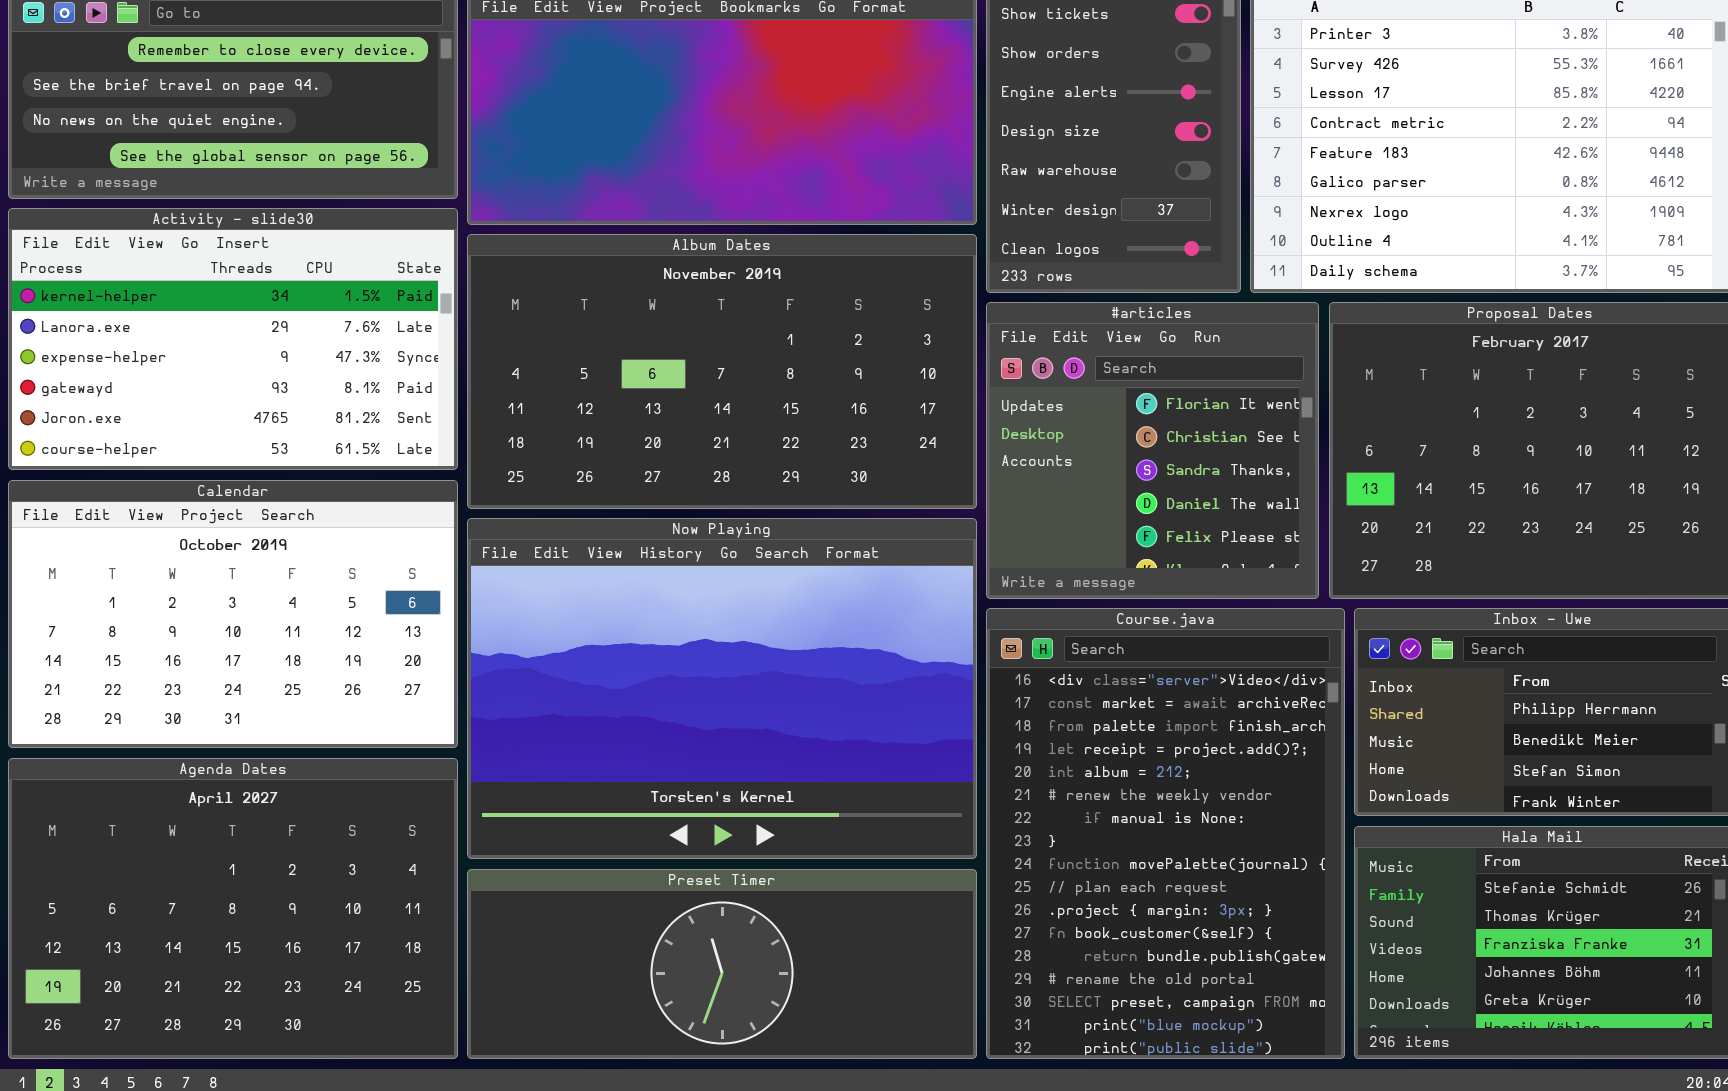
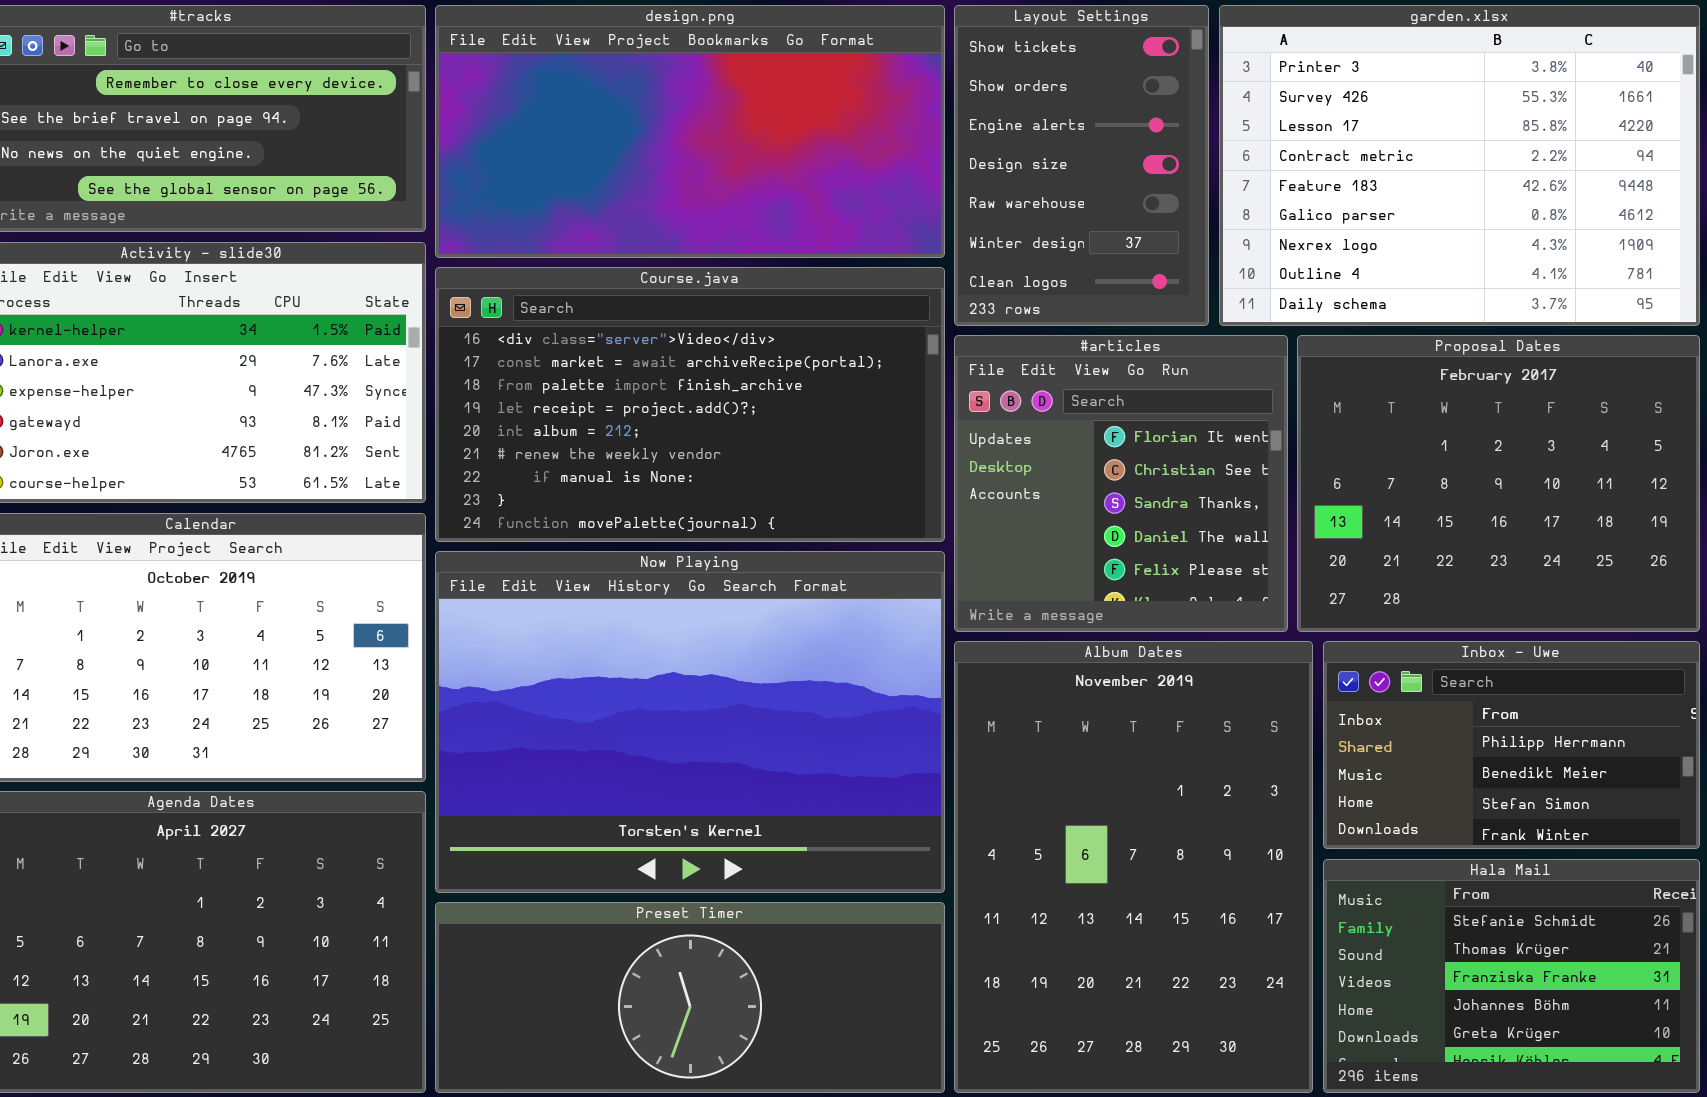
Album Dates: [467,234,977,509] -> [954,641,1313,1093], moved, resized
Course.java: [986,608,1345,1059] -> [435,267,945,542], moved, resized

